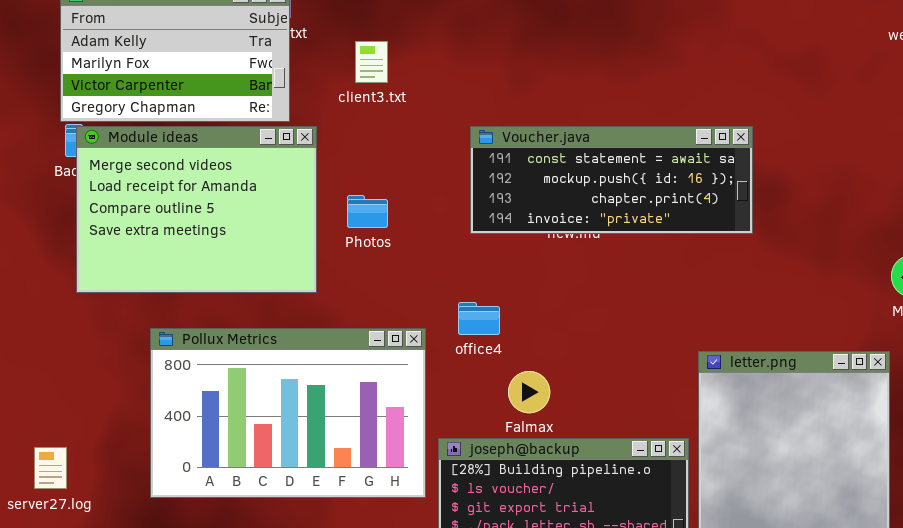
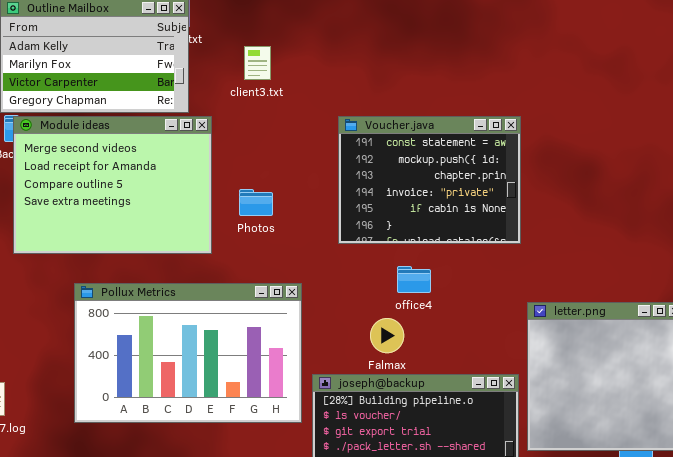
Voucher.java: [470,126,753,234] -> [338,116,521,244], resized
Photos: [347,195,388,228] -> [239,189,273,216], moved
office4: [458,302,500,335] -> [397,266,431,293], moved

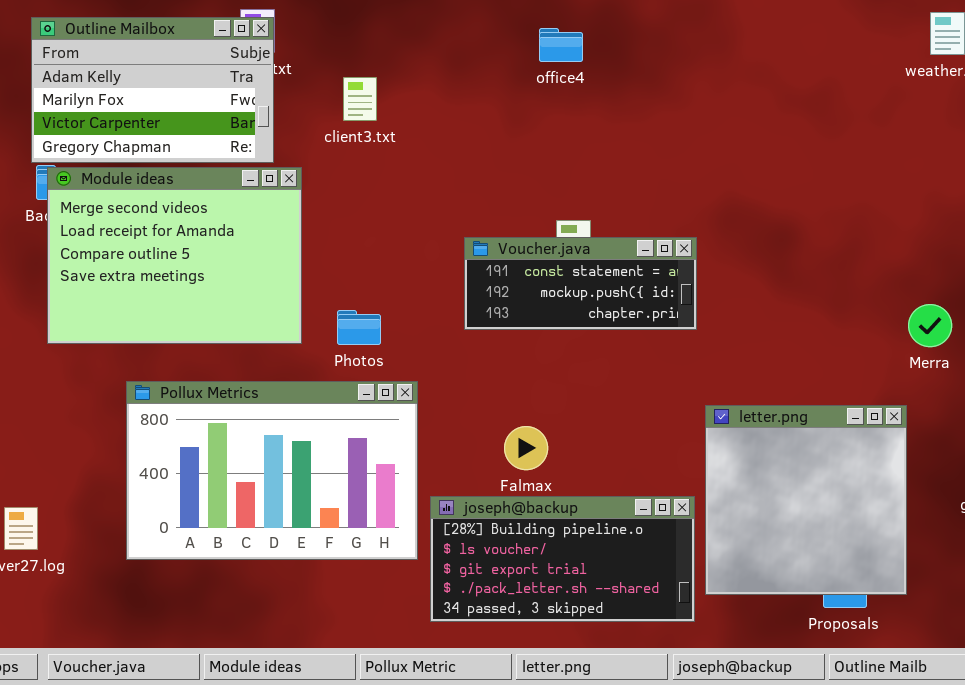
Voucher.java: [338,116,521,244] -> [464,237,697,330], resized
Photos: [239,189,273,216] -> [337,310,381,345], moved
office4: [397,266,431,293] -> [539,28,583,62], moved

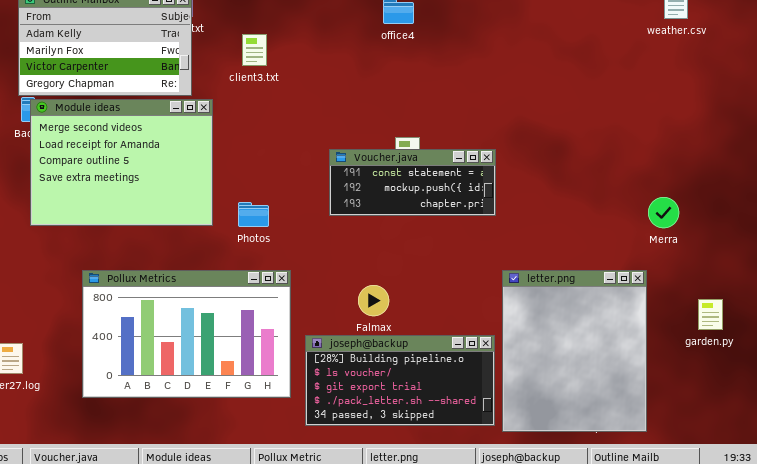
Pollux Metrics: [126,381,418,560] -> [82,270,291,398], moved
letter.png: [705,405,907,595] -> [502,270,647,432], resized

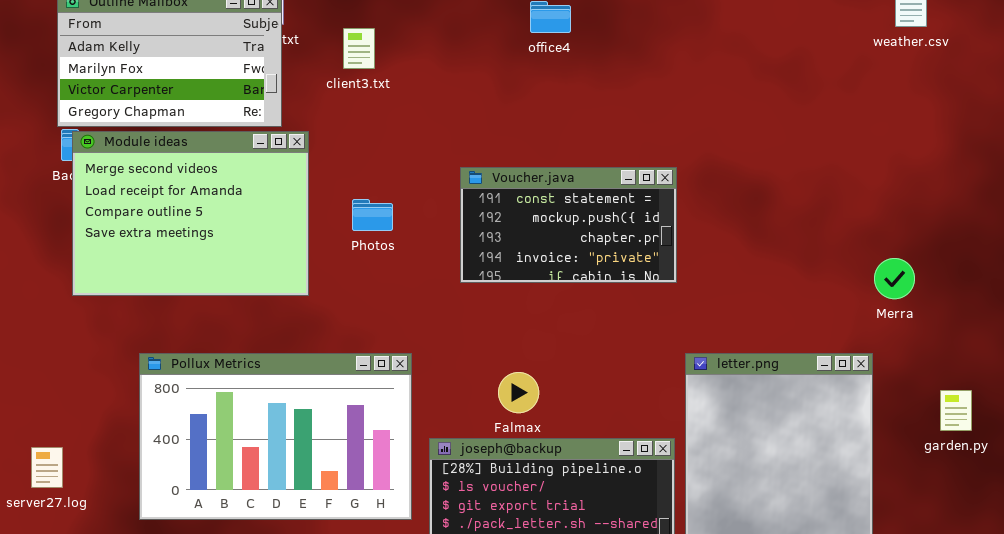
client3.txt: [242,34,267,66] -> [343,28,375,69], moved
Voucher.java: [329,149,496,216] -> [460,167,677,283], resized
Photos: [238,202,269,227] -> [352,199,393,231], moved

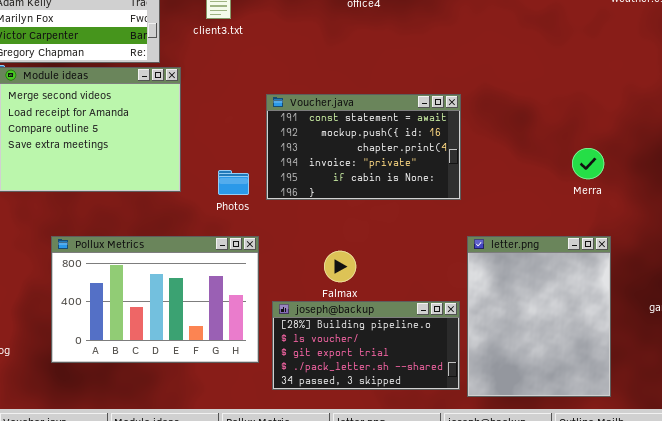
Voucher.java: [460,167,677,283] -> [266,94,461,200], resized
Photos: [352,199,393,231] -> [218,170,249,195], moved
Merra: [874,258,915,299] -> [572,148,604,179], moved

